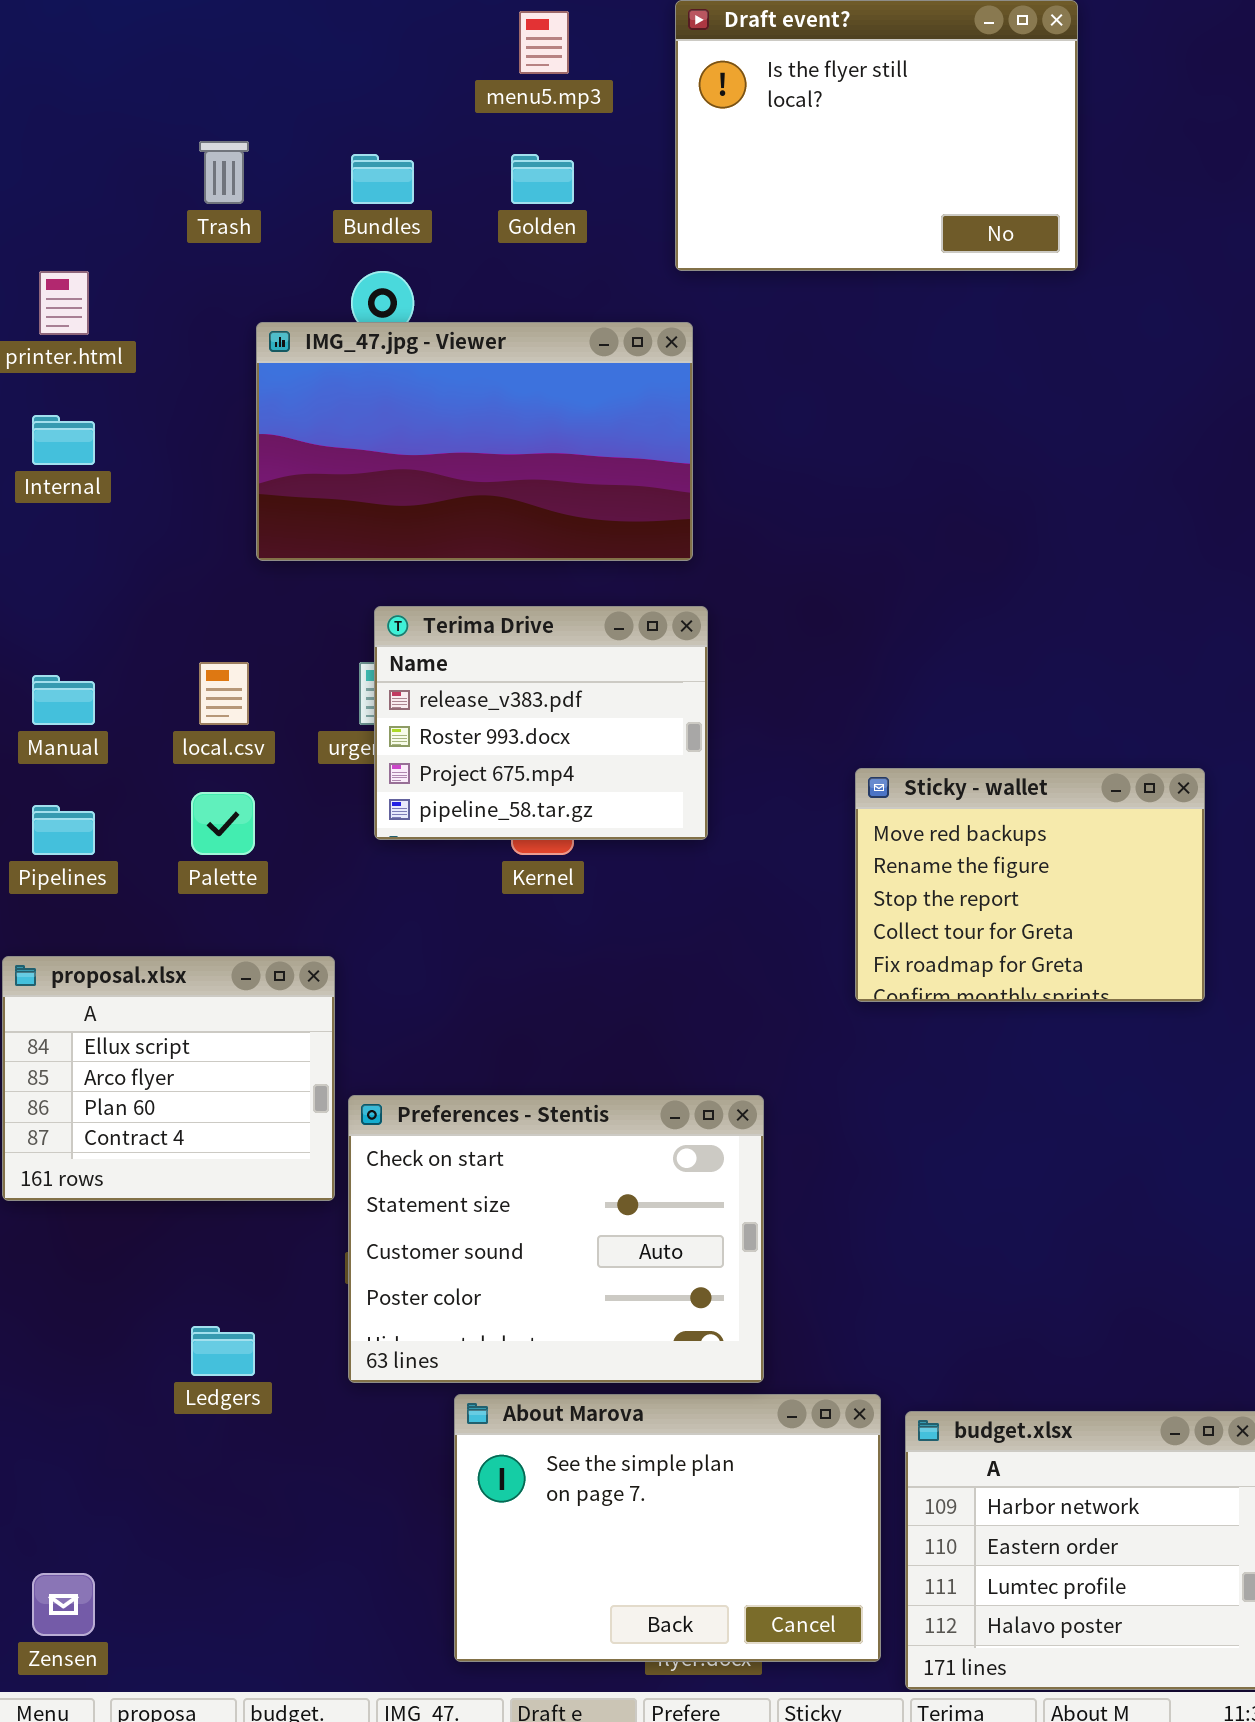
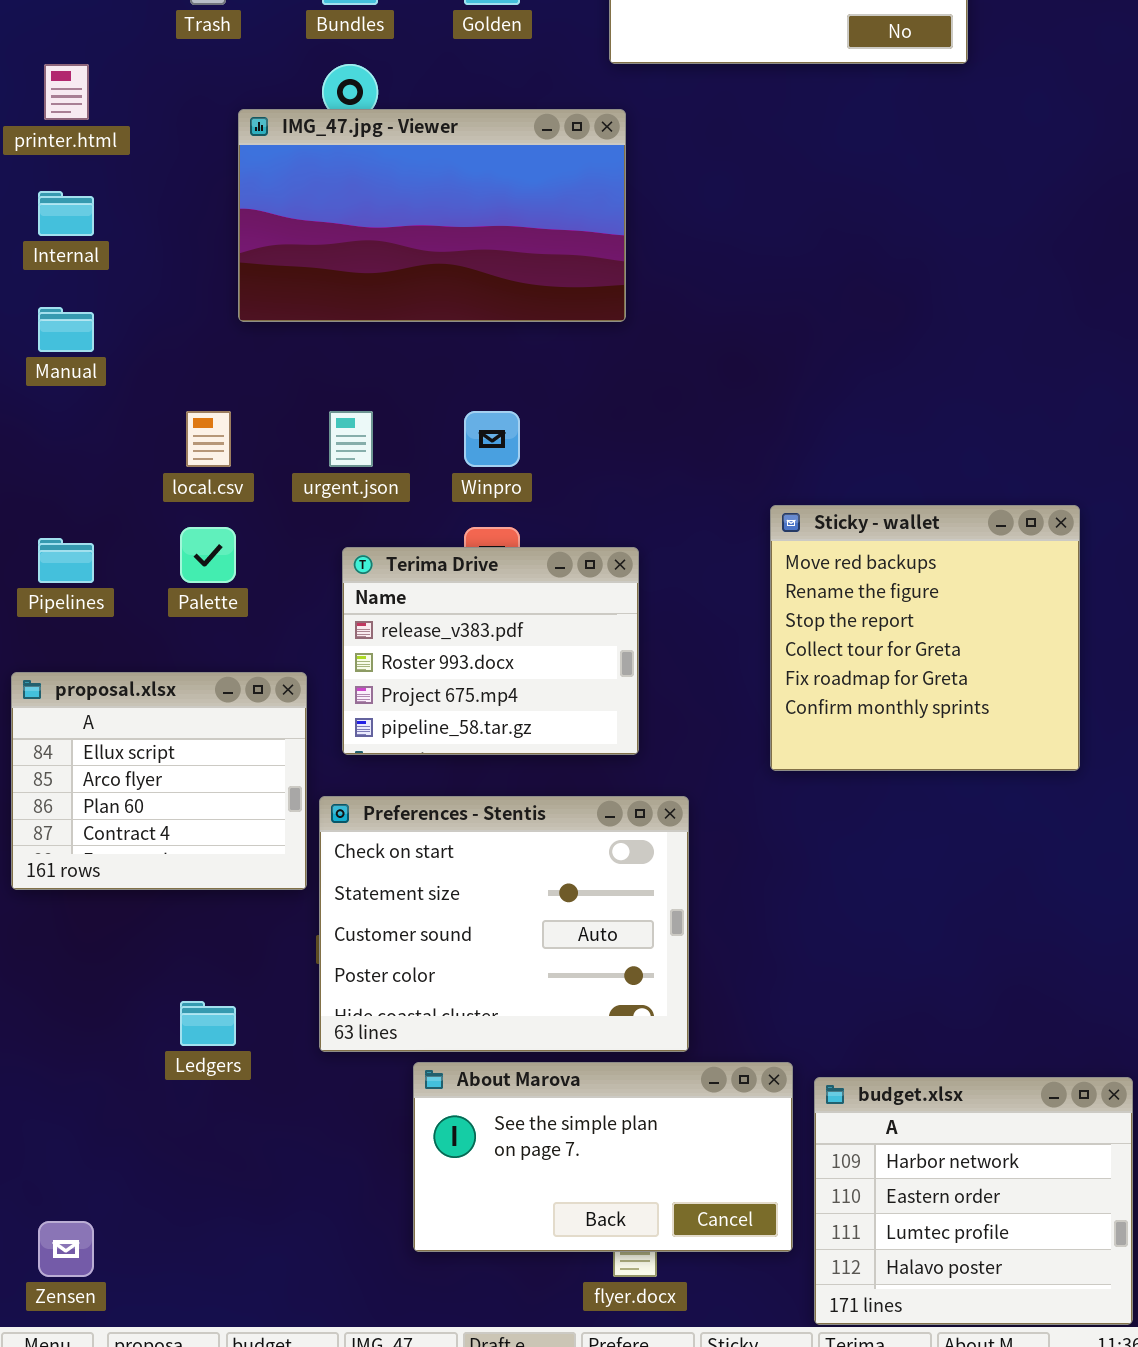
Terima Drive: [374,606,708,840] -> [342,547,639,755], moved
Manual: [32,675,95,725] -> [38,307,94,352], moved
Sticky - wallet: [855,768,1205,1002] -> [770,505,1080,771], resized
About Marova: [454,1394,881,1662] -> [413,1062,793,1252], resized

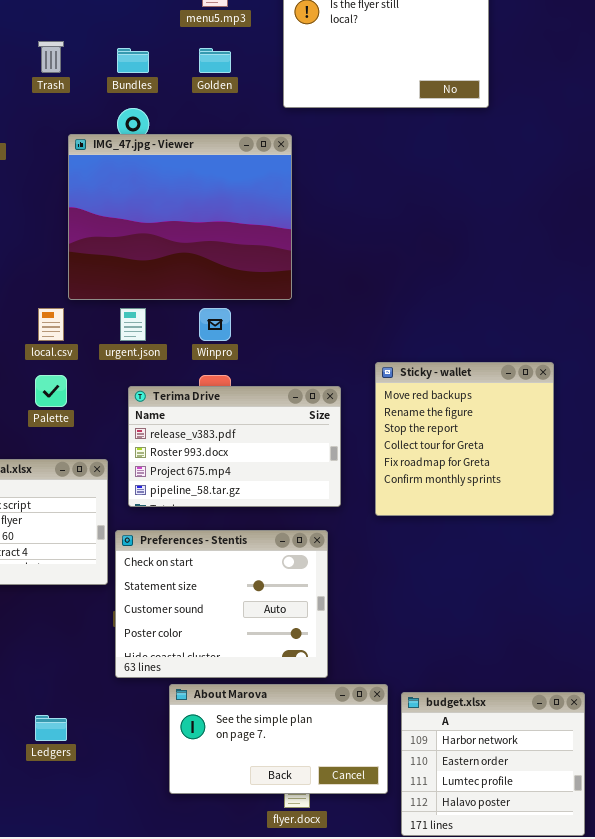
IMG_47.jpg - Viewer: [238,109,626,322] -> [68,134,292,300], resized
Terima Drive: [342,547,639,755] -> [128,386,341,507], resized
Ledgers: [180,1001,236,1046] -> [35,715,67,741], moved

